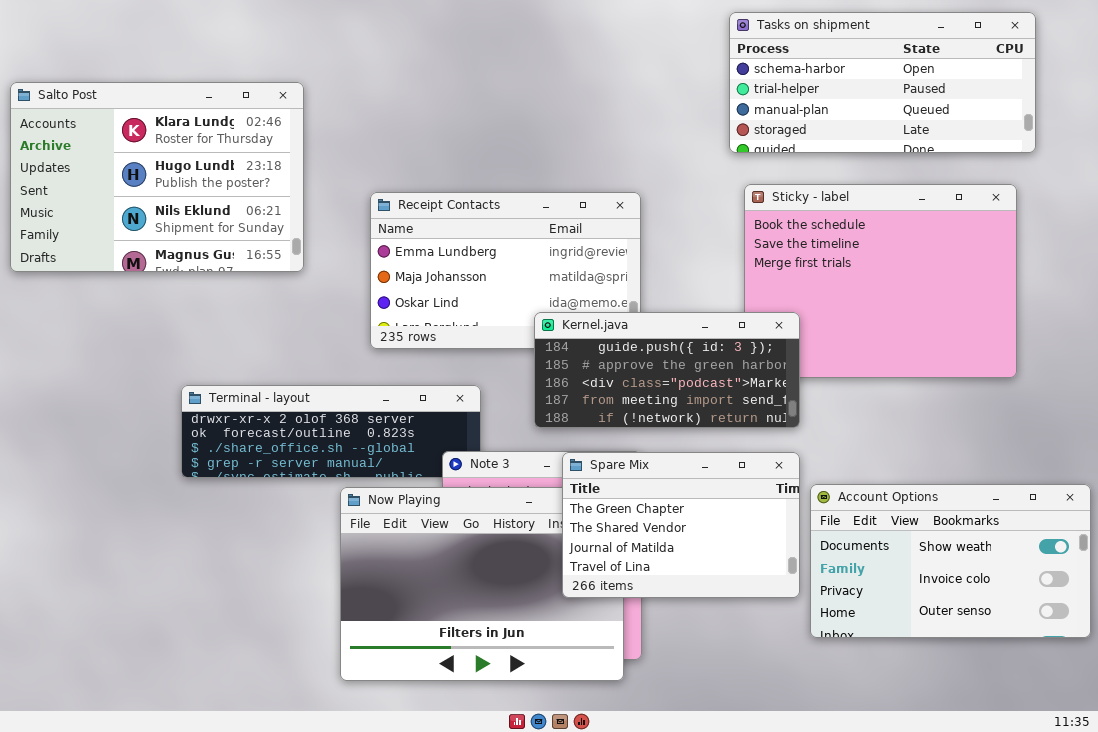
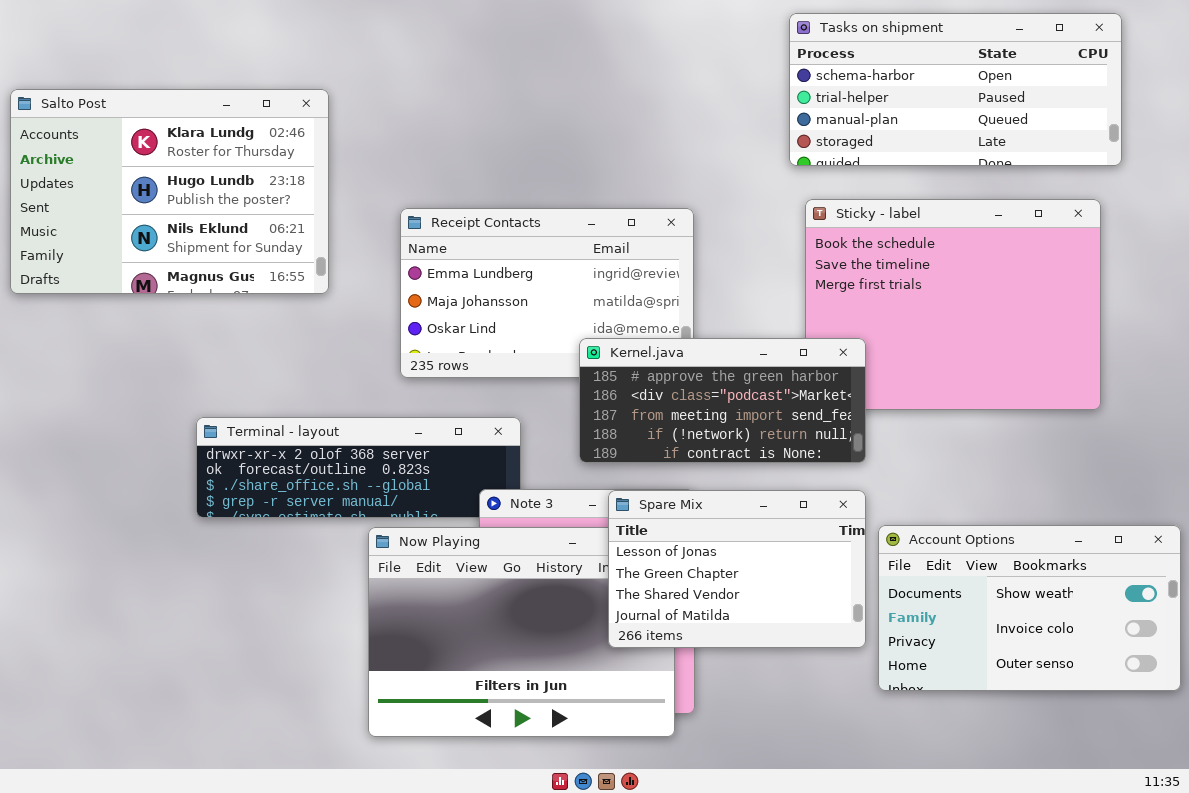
Kernel.java: [534,312,800,428] -> [579,338,866,463], scrolled down 1 row
Spare Mix: [562,452,800,598] -> [608,490,866,648], scrolled up 1 row

